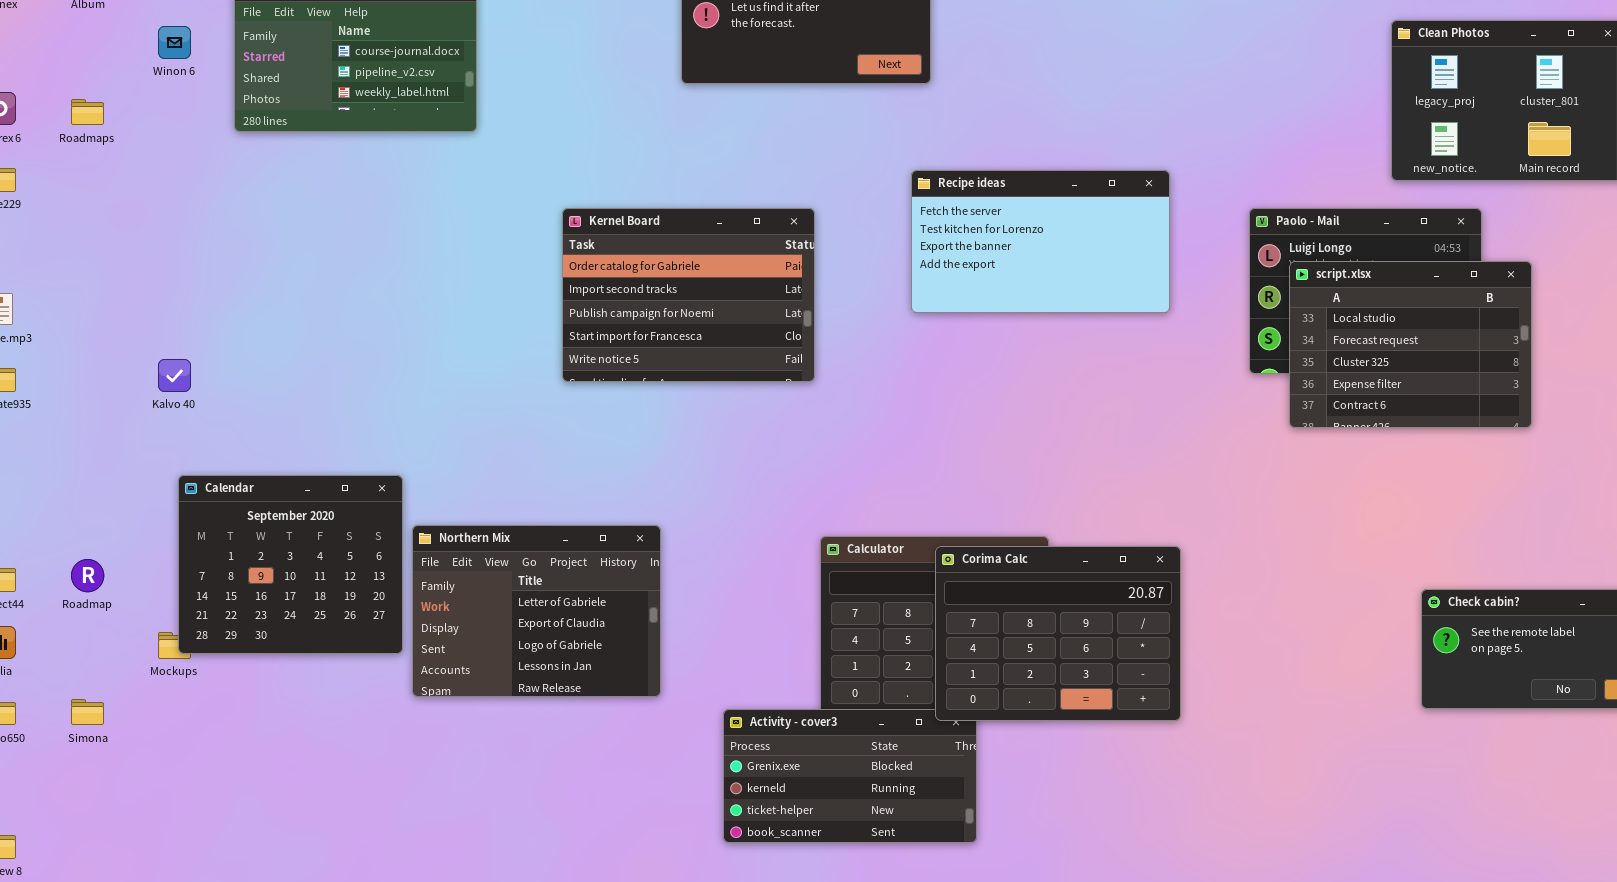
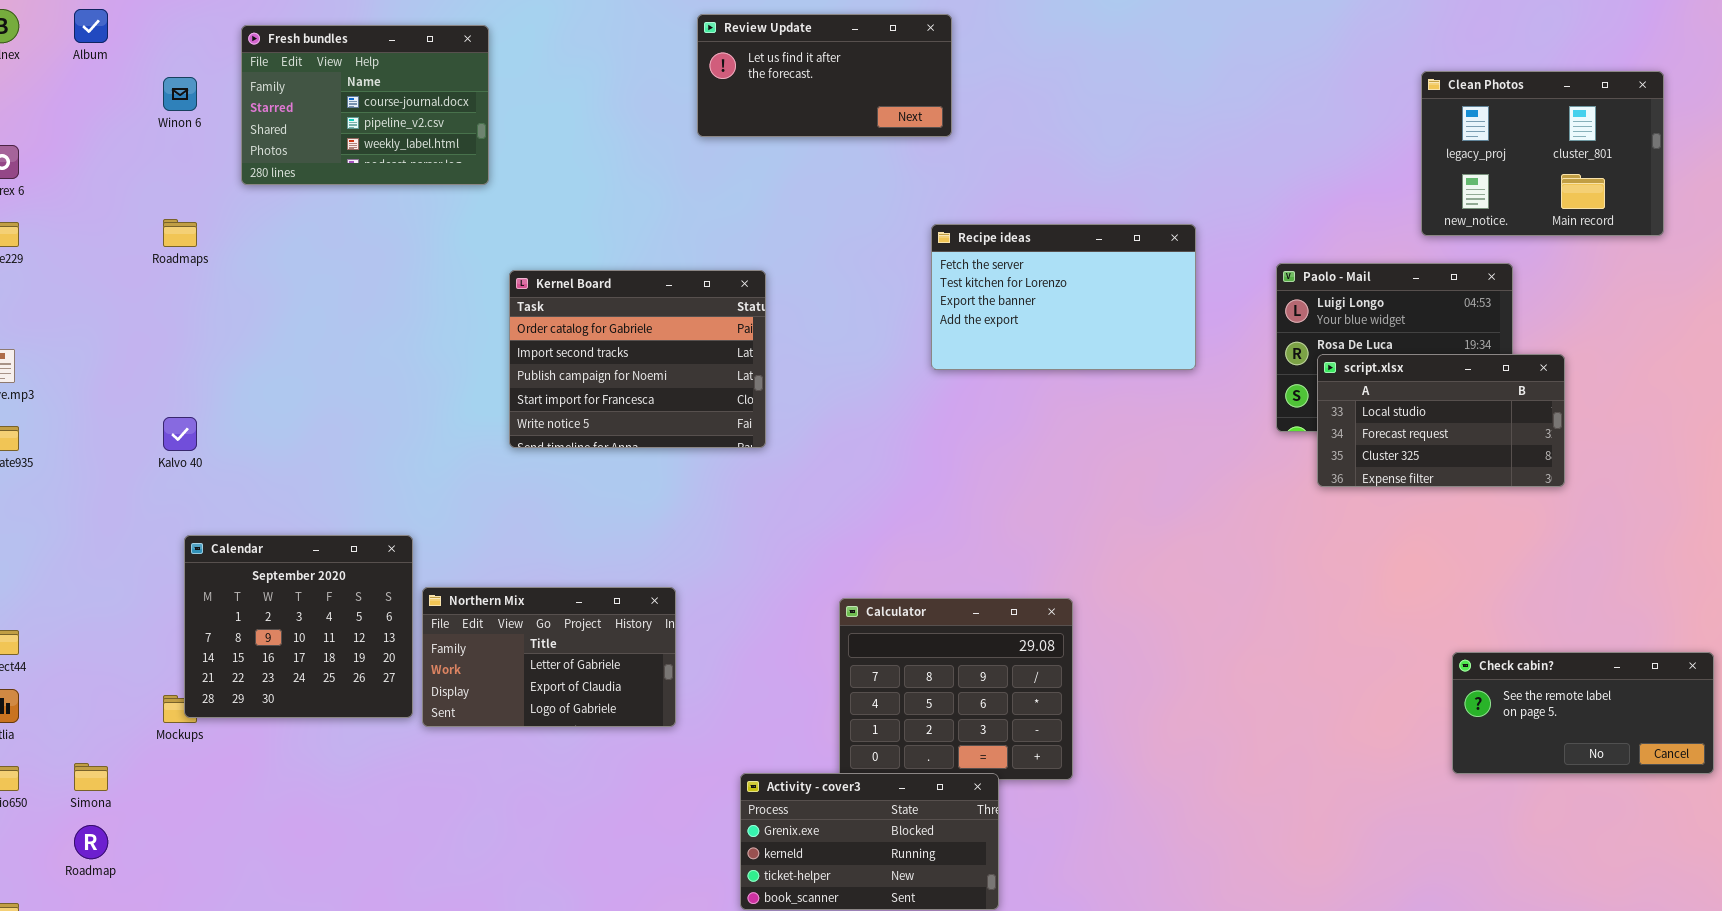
Roadmaps: [71,99,104,125] -> [163,219,197,247], moved
Kernel Board: [562,208,815,382] -> [509,270,766,448], moved
script.xlsx: [1289,261,1532,428] -> [1317,354,1565,487], resized
Northern Mix: [412,525,661,697] -> [422,587,676,727], resized
Corima Calc: [935,546,1181,721] -> none, closed
Roadmap: [71,559,104,592] -> [74,825,108,859], moved

